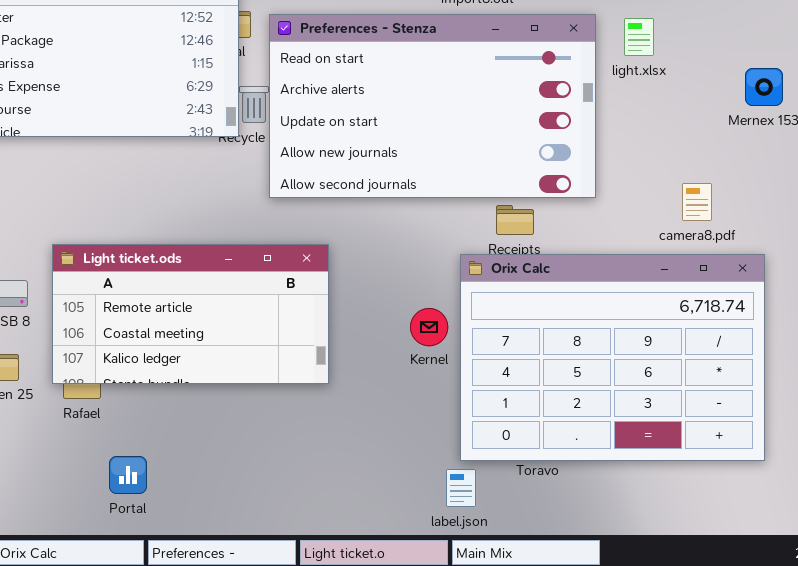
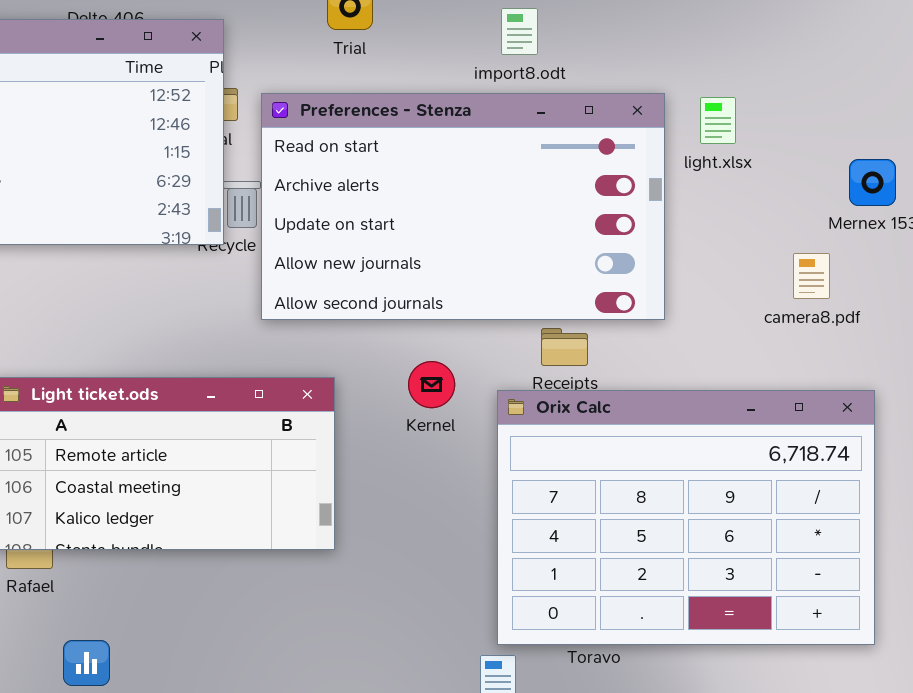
camera8.pdf: [682,183,712,221] -> [793,253,830,299], moved
Kernel: [410,308,448,346] -> [408,361,455,408], moved

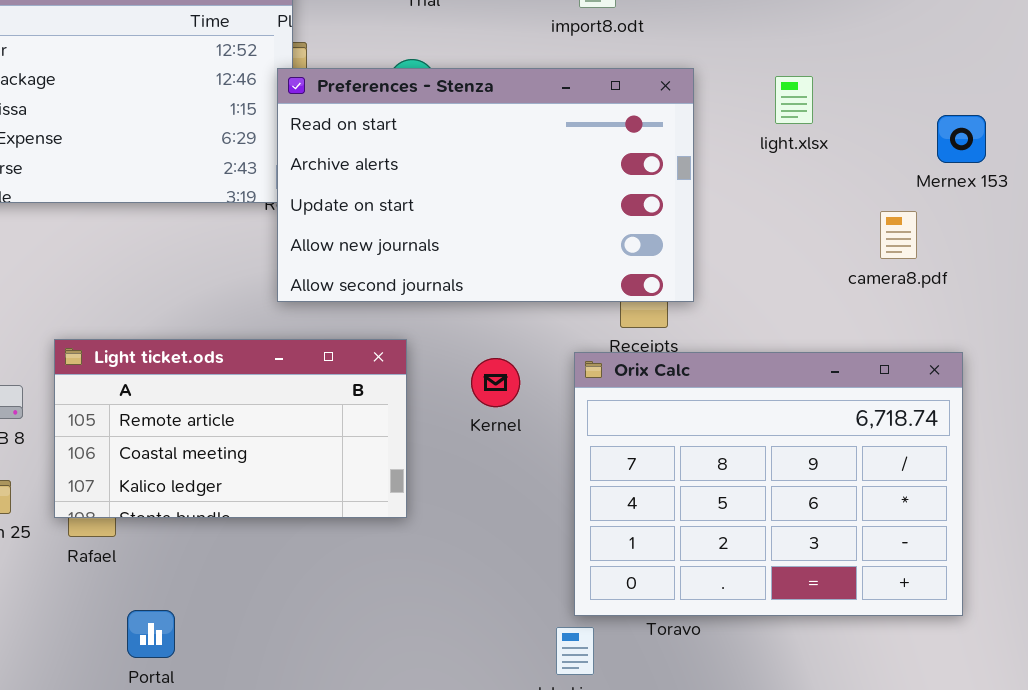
Preferences - Stenza: [261,93,665,320] -> [277,68,694,302], moved
light.xlsx: [700,97,736,144] -> [775,76,813,124], moved
Kernel: [408,361,455,408] -> [471,358,520,407], moved

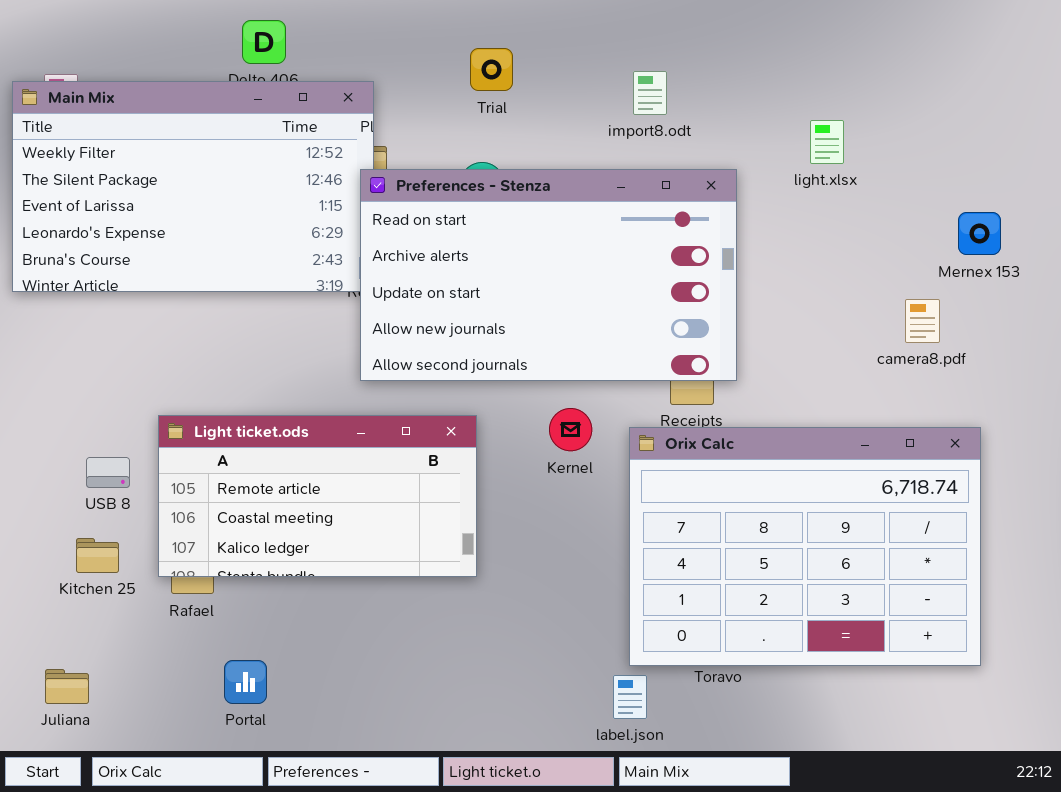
light.xlsx: [775,76,813,124] -> [810,120,844,164], moved
Kernel: [471,358,520,407] -> [549,408,592,451], moved

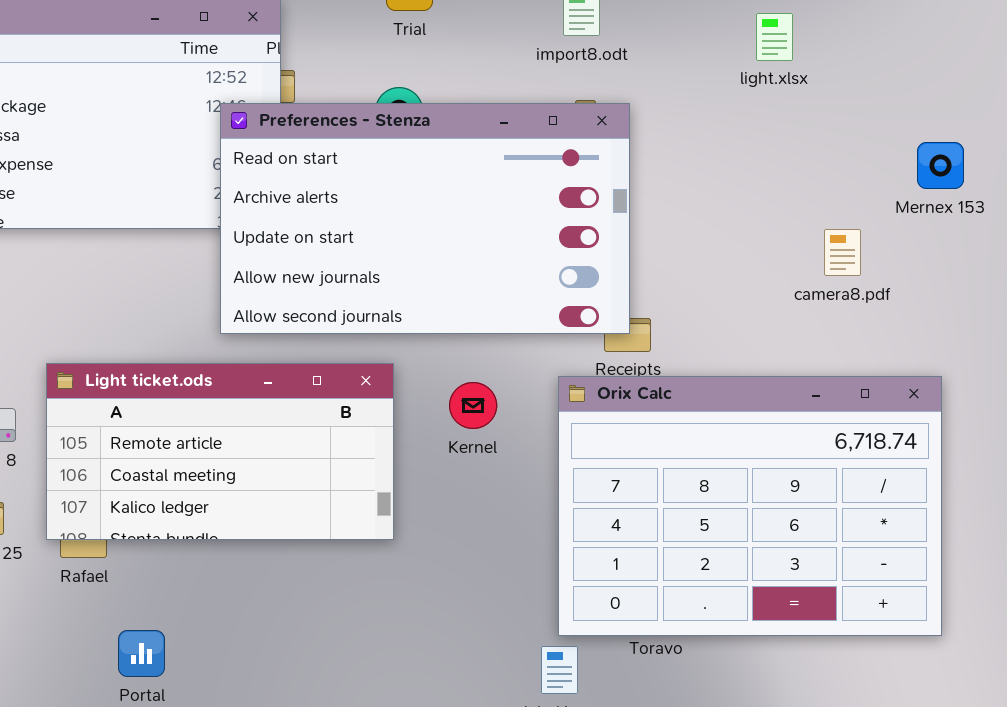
light.xlsx: [810,120,844,164] -> [756,13,793,61], moved
Preferences - Stenza: [360,169,737,381] -> [220,103,630,334], moved
camera8.pdf: [905,299,940,343] -> [824,229,861,276], moved
Kernel: [549,408,592,451] -> [449,382,497,429], moved

